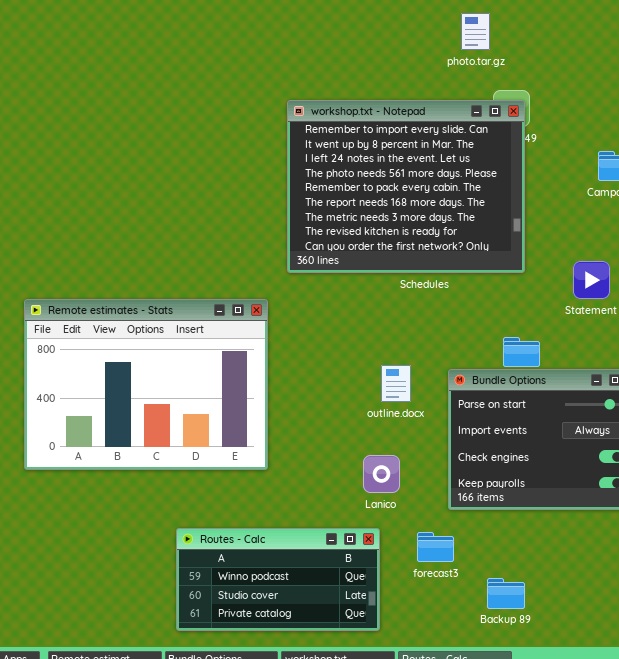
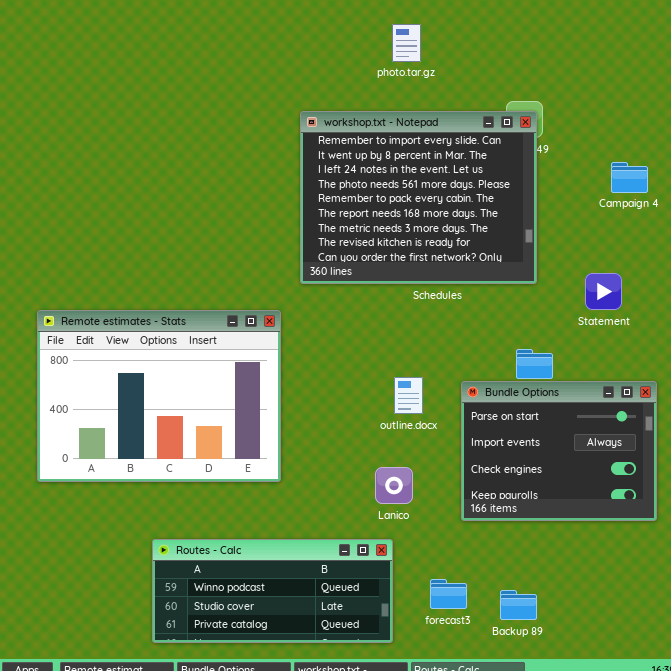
photo.tar.gz: [461,13,490,50] -> [392,24,421,62], moved
Routes - Calc: [176,528,380,631] -> [152,539,393,643], resized
forecast3: [417,532,454,562] -> [430,579,467,609], moved

